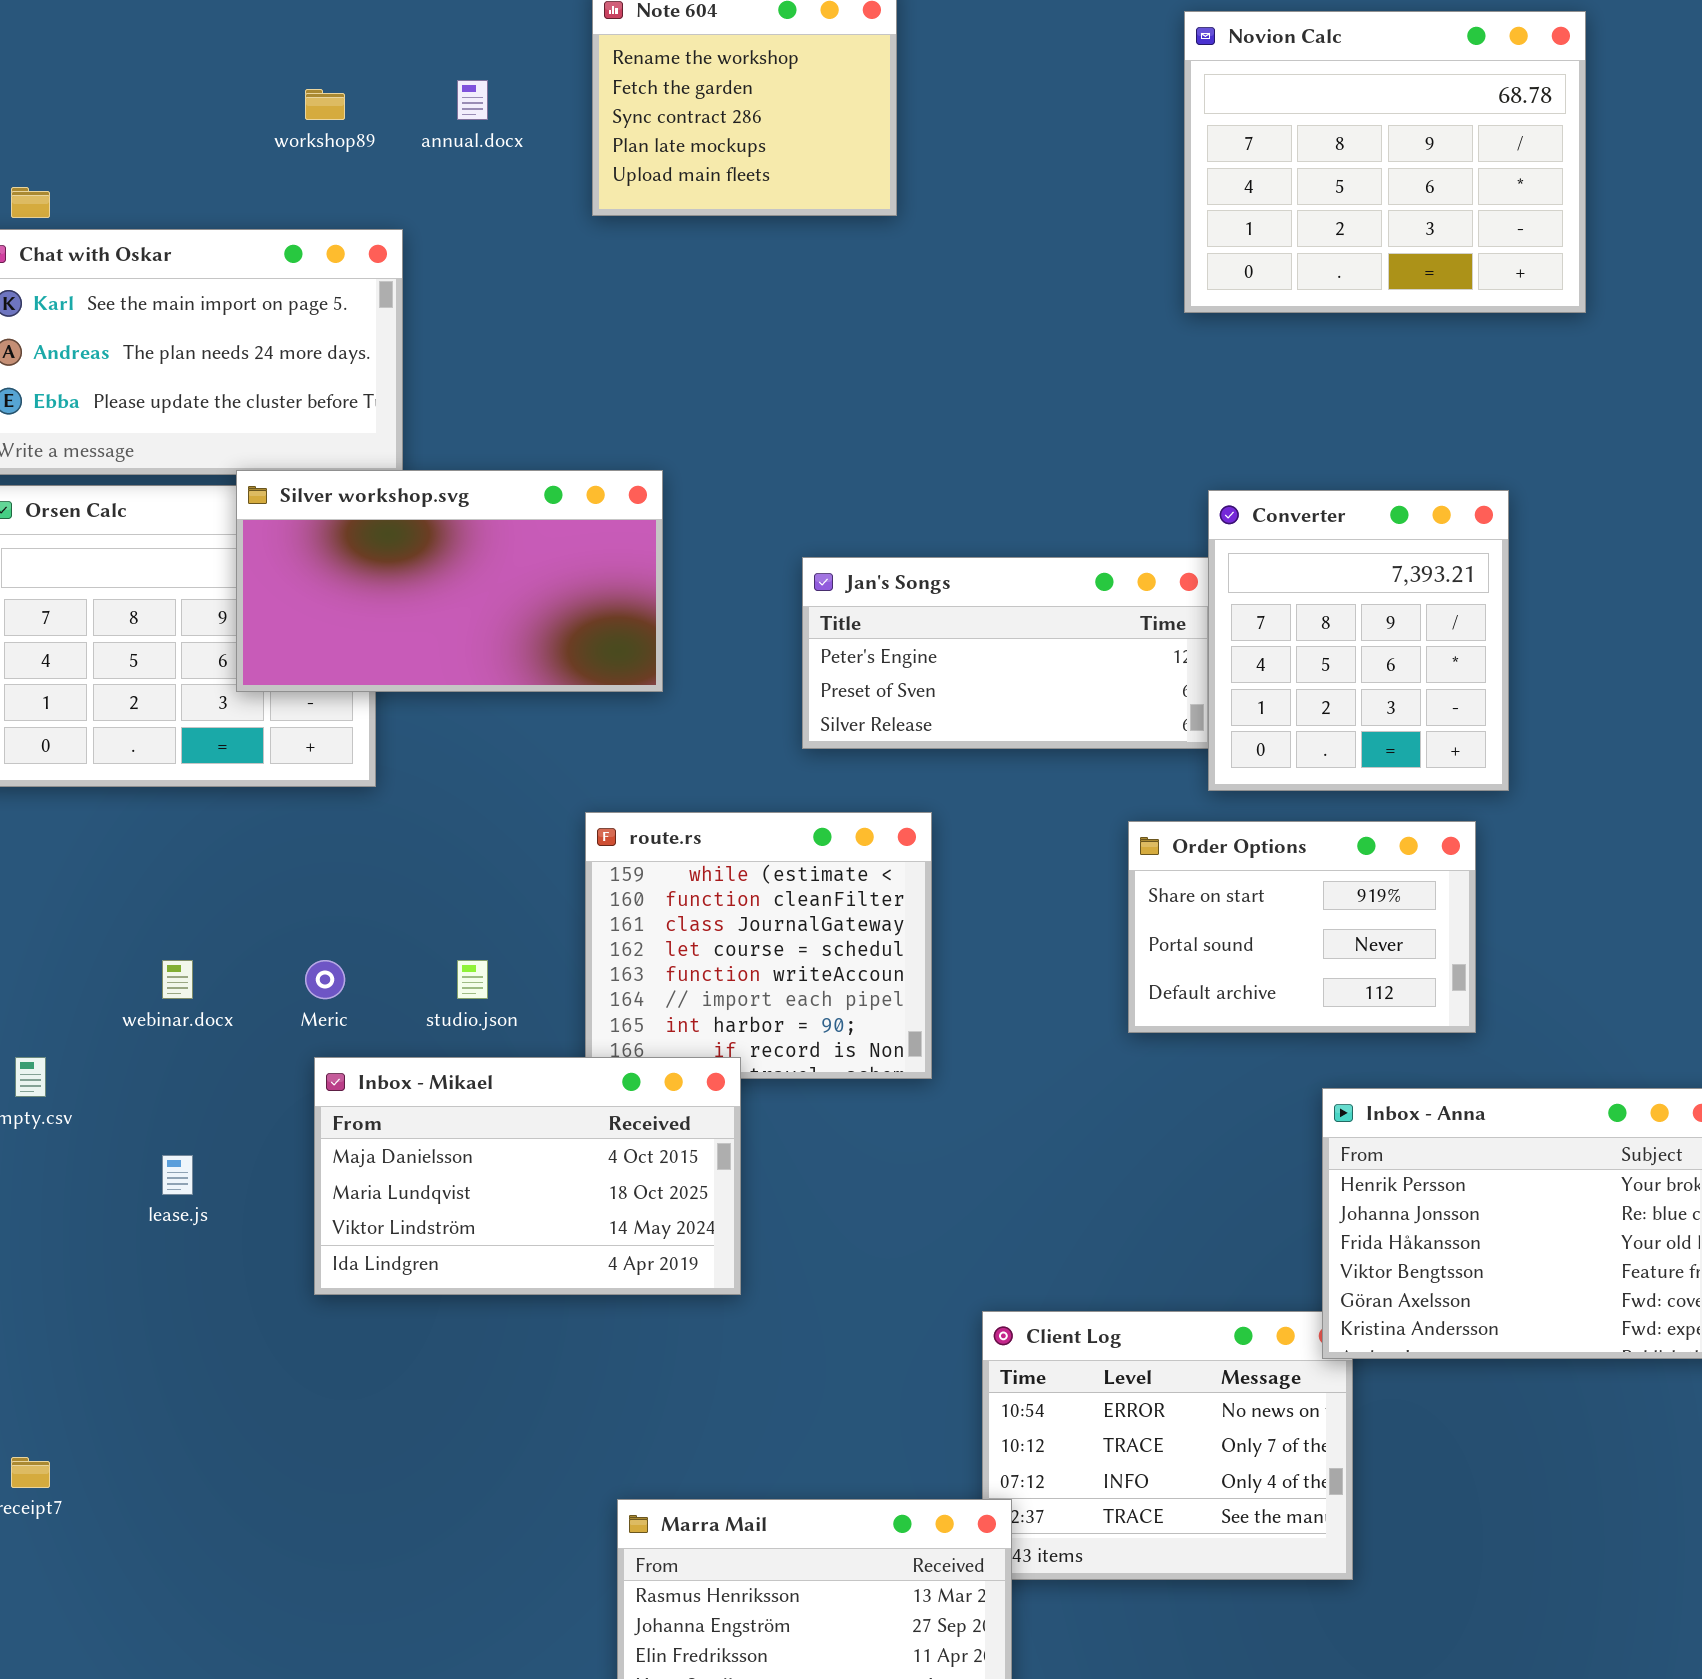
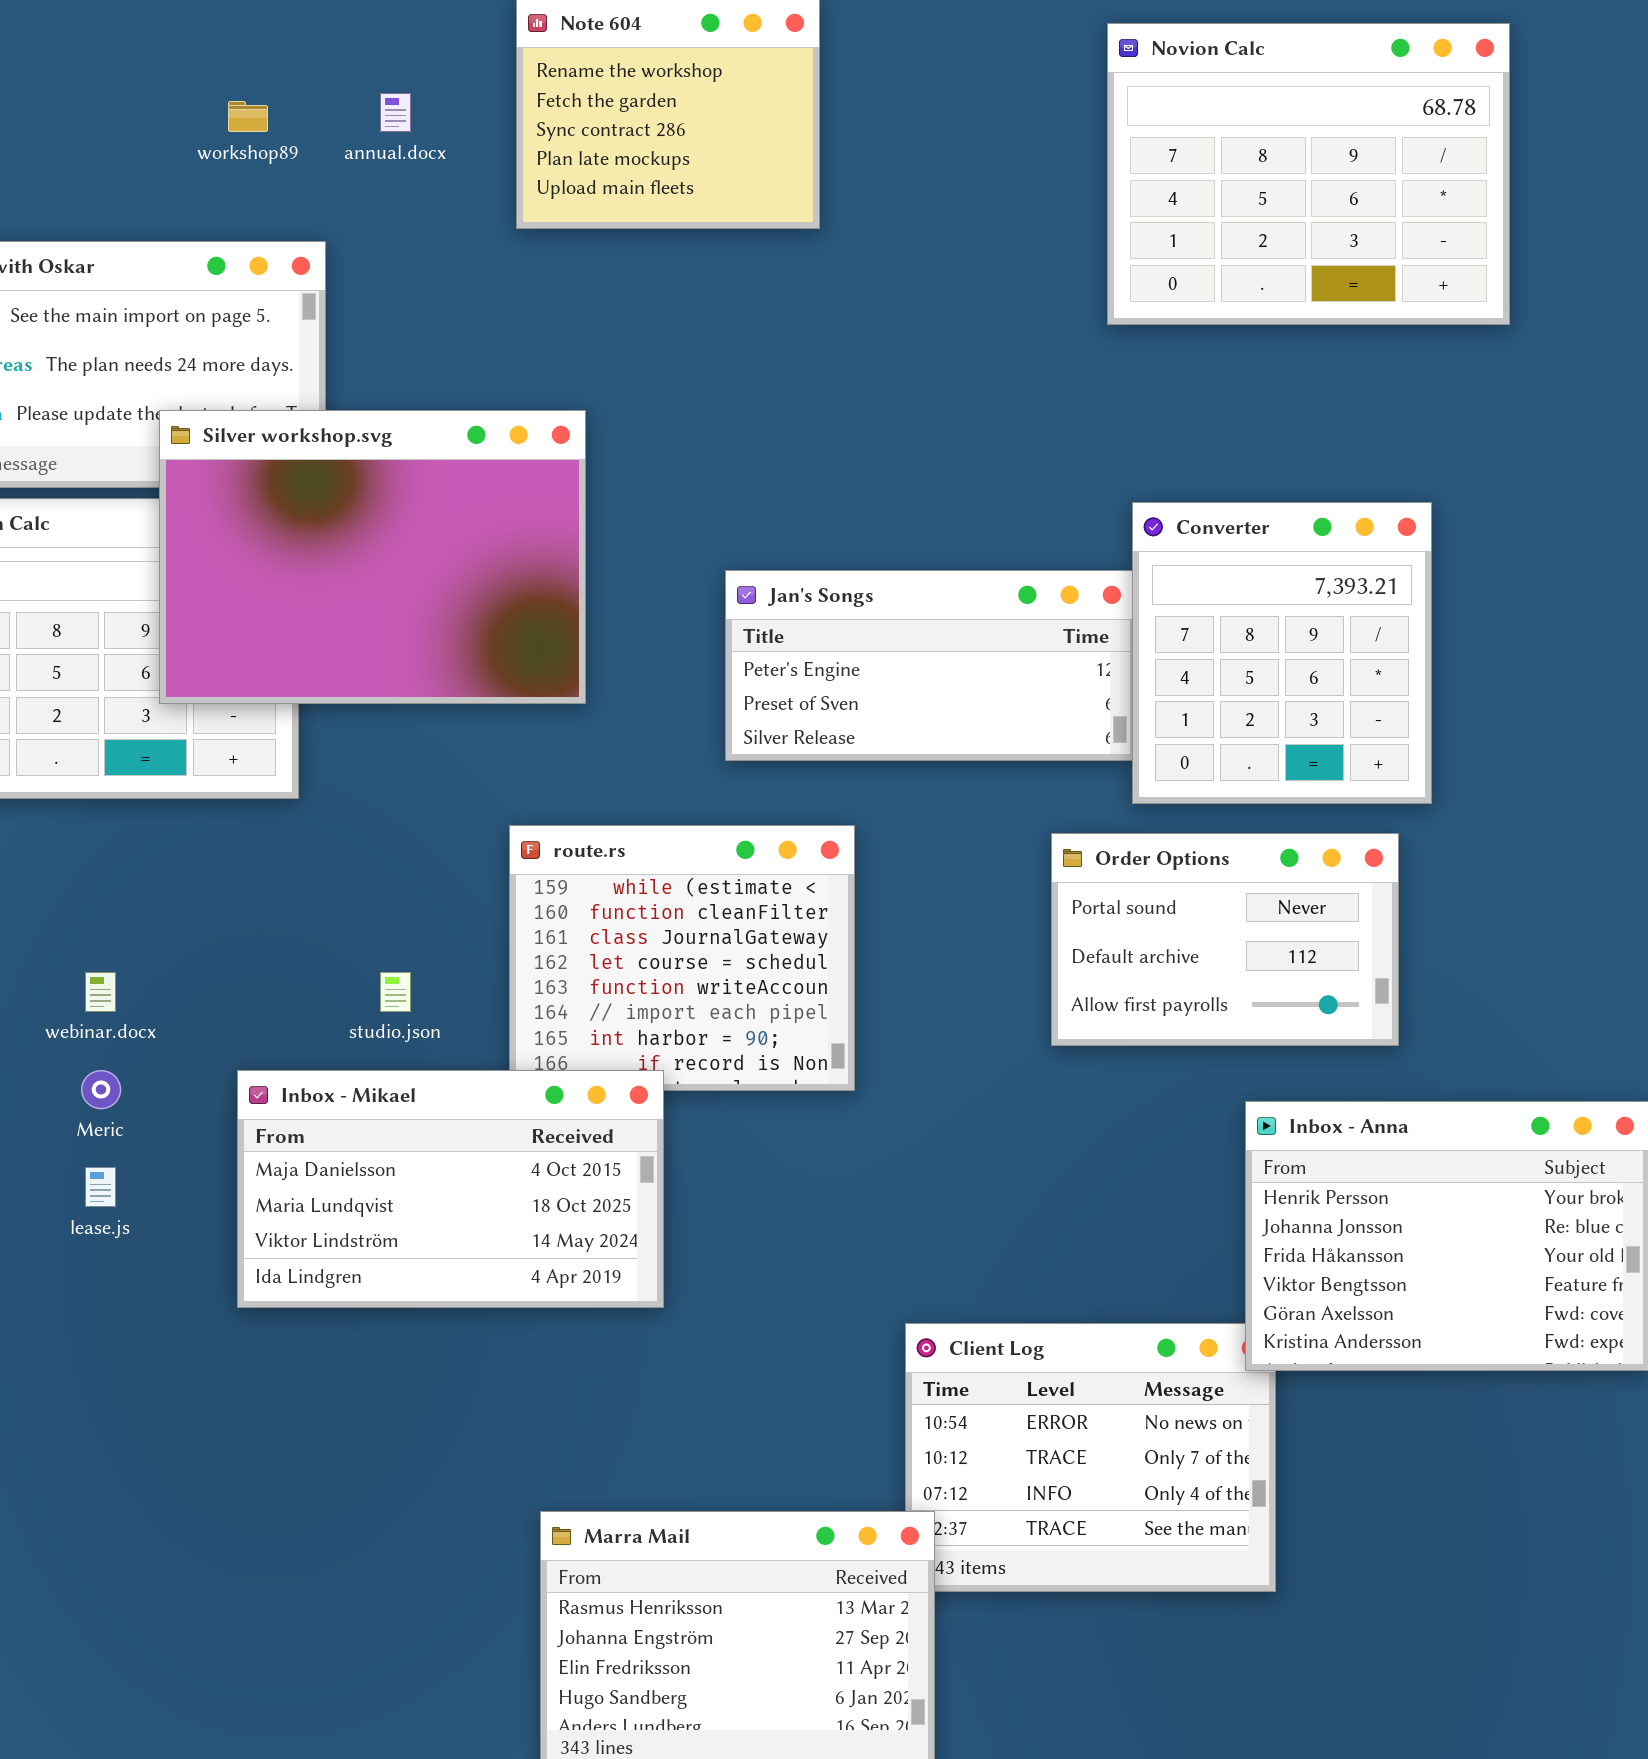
Silver workshop.svg: [236,470,663,692] -> [159,410,586,704], resized
Order Options: [1128,821,1476,1033] -> [1051,833,1399,1046], scrolled down 1 row
Meric: [305,960,345,999] -> [81,1070,121,1109], moved

